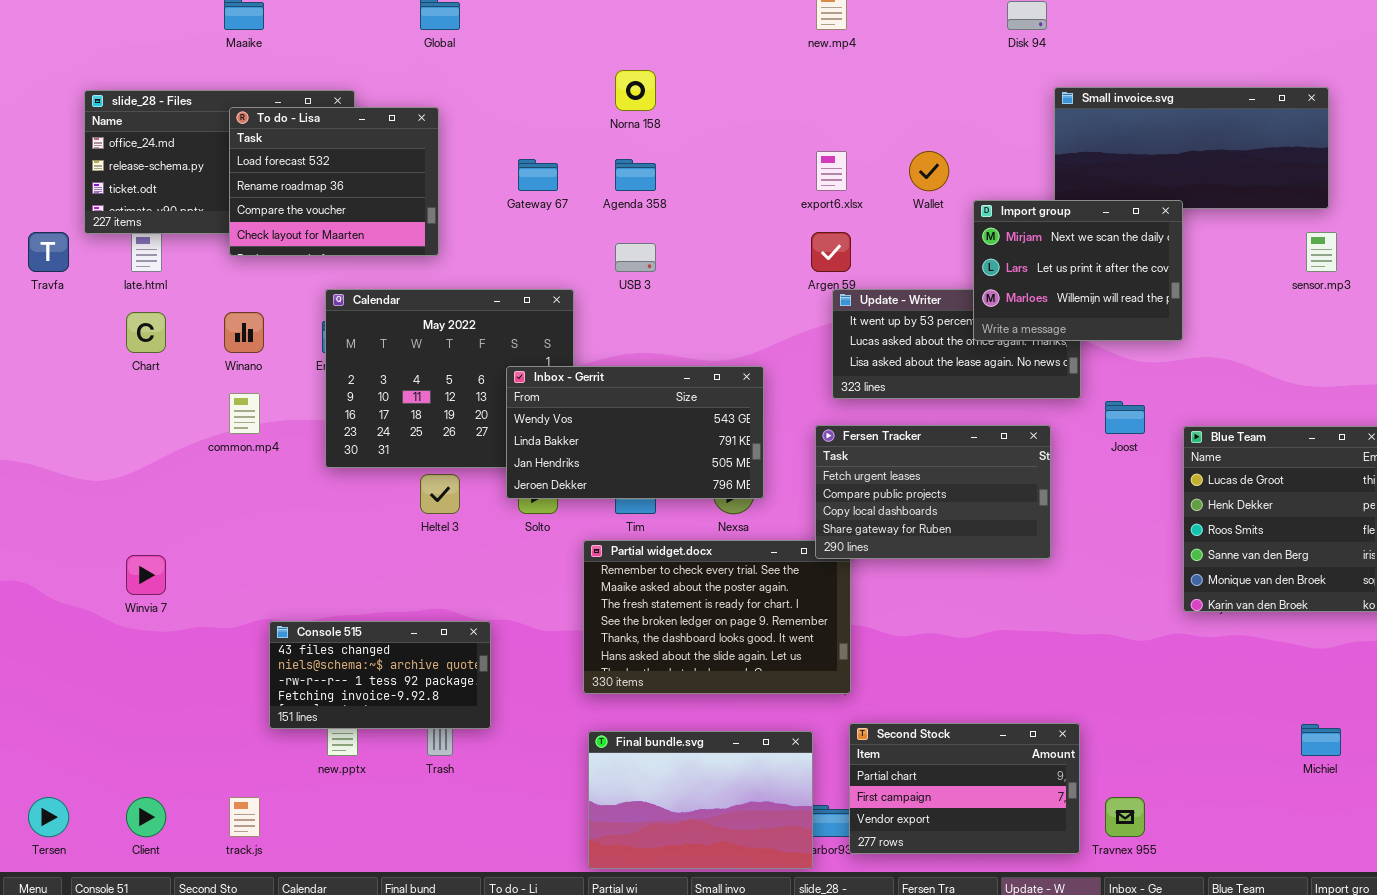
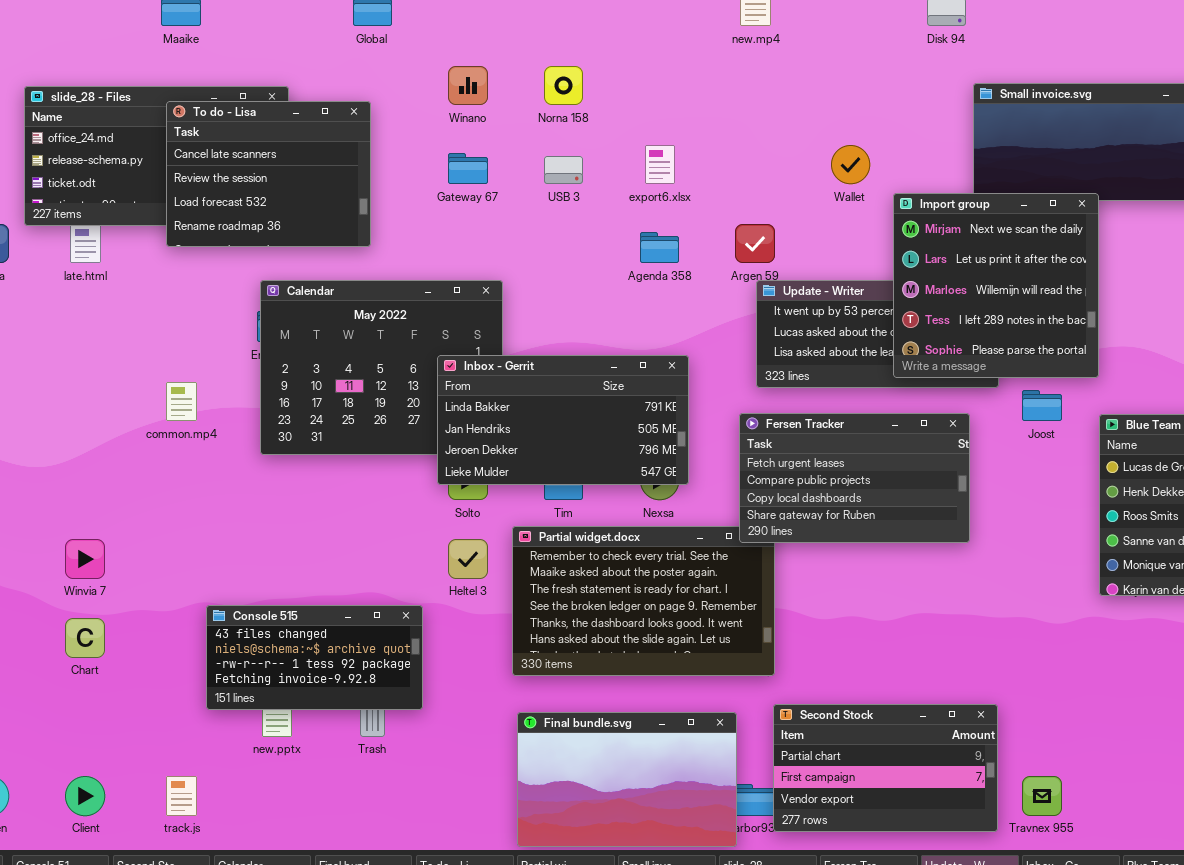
To do - Lisa: [229,107,439,256] -> [166,101,371,247], scrolled up 2 rows
export6.xlsx: [816,151,847,191] -> [645,145,675,184], moved
Agenda 358: [615,159,656,191] -> [640,232,679,263], moved
Import group: [973,200,1183,341] -> [893,193,1099,378], resized
USB 3: [615,243,656,272] -> [544,156,583,184], moved
Chart: [126,312,166,353] -> [65,618,105,658], moved
Winano: [224,312,264,353] -> [448,66,488,105], moved
Inbox - Gerrit: [506,366,764,499] -> [437,355,689,485], scrolled down 1 row
Heltel 3: [420,474,460,514] -> [448,539,488,579], moved

